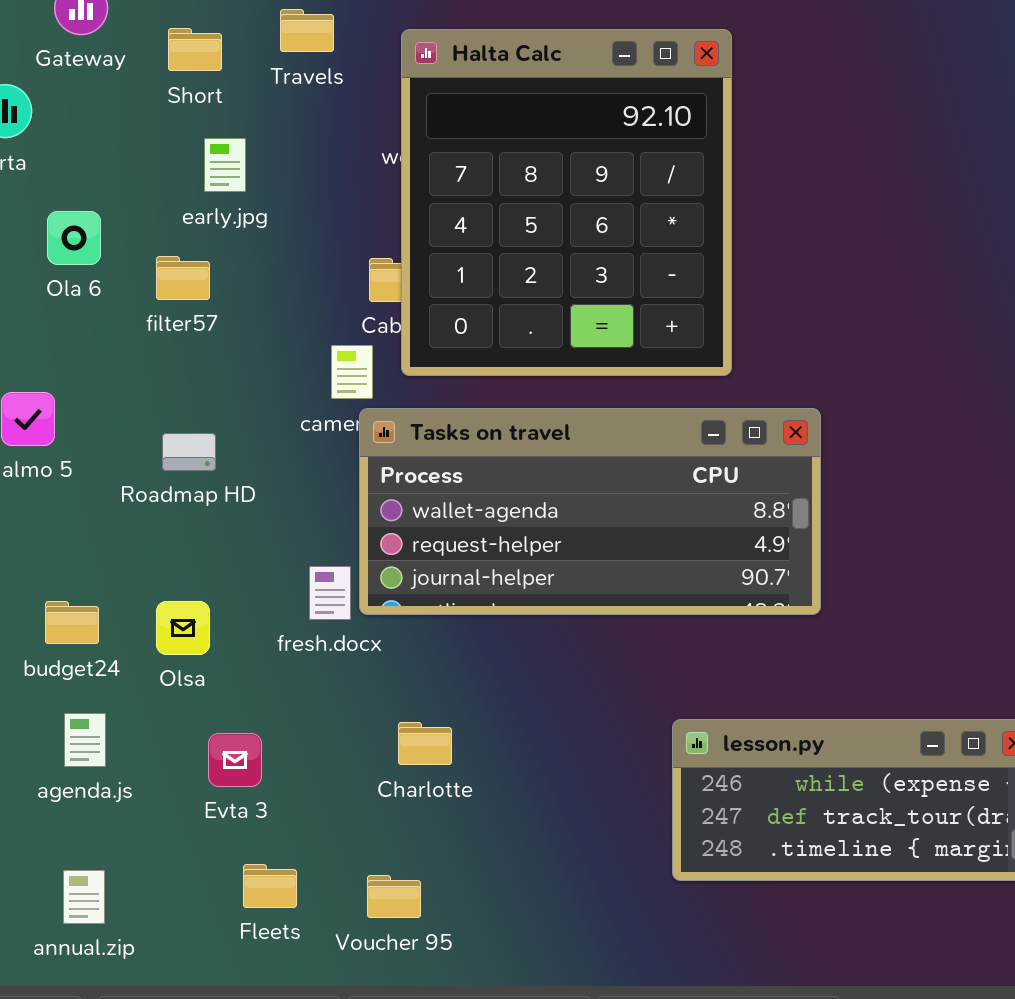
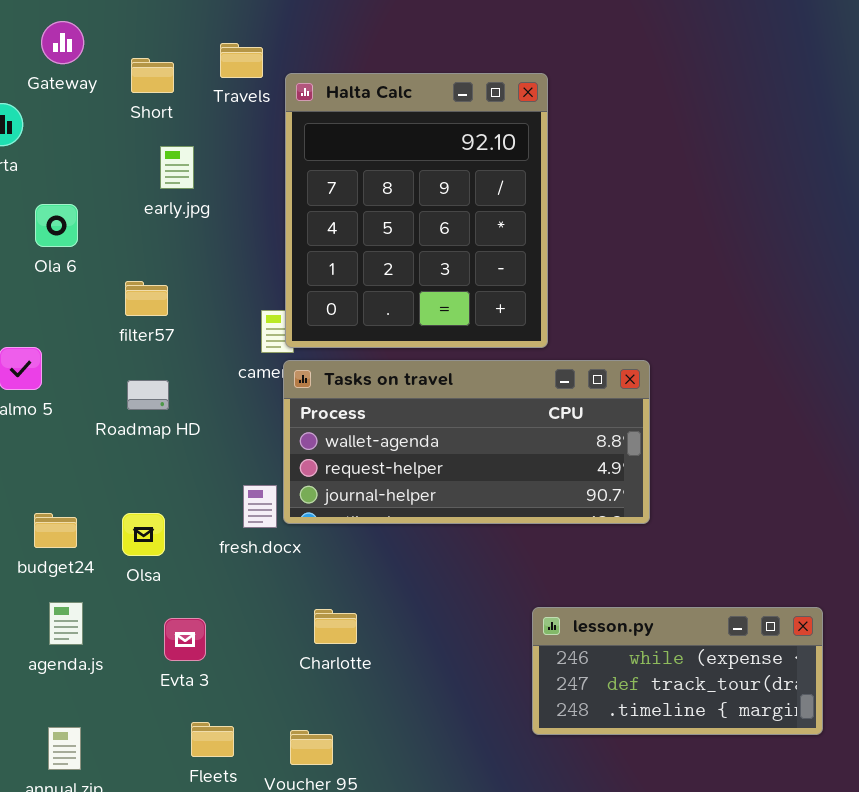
Halta Calc: [401,29,732,376] -> [285,73,548,348], moved
filter57: [156,256,210,300] -> [125,281,168,316], moved

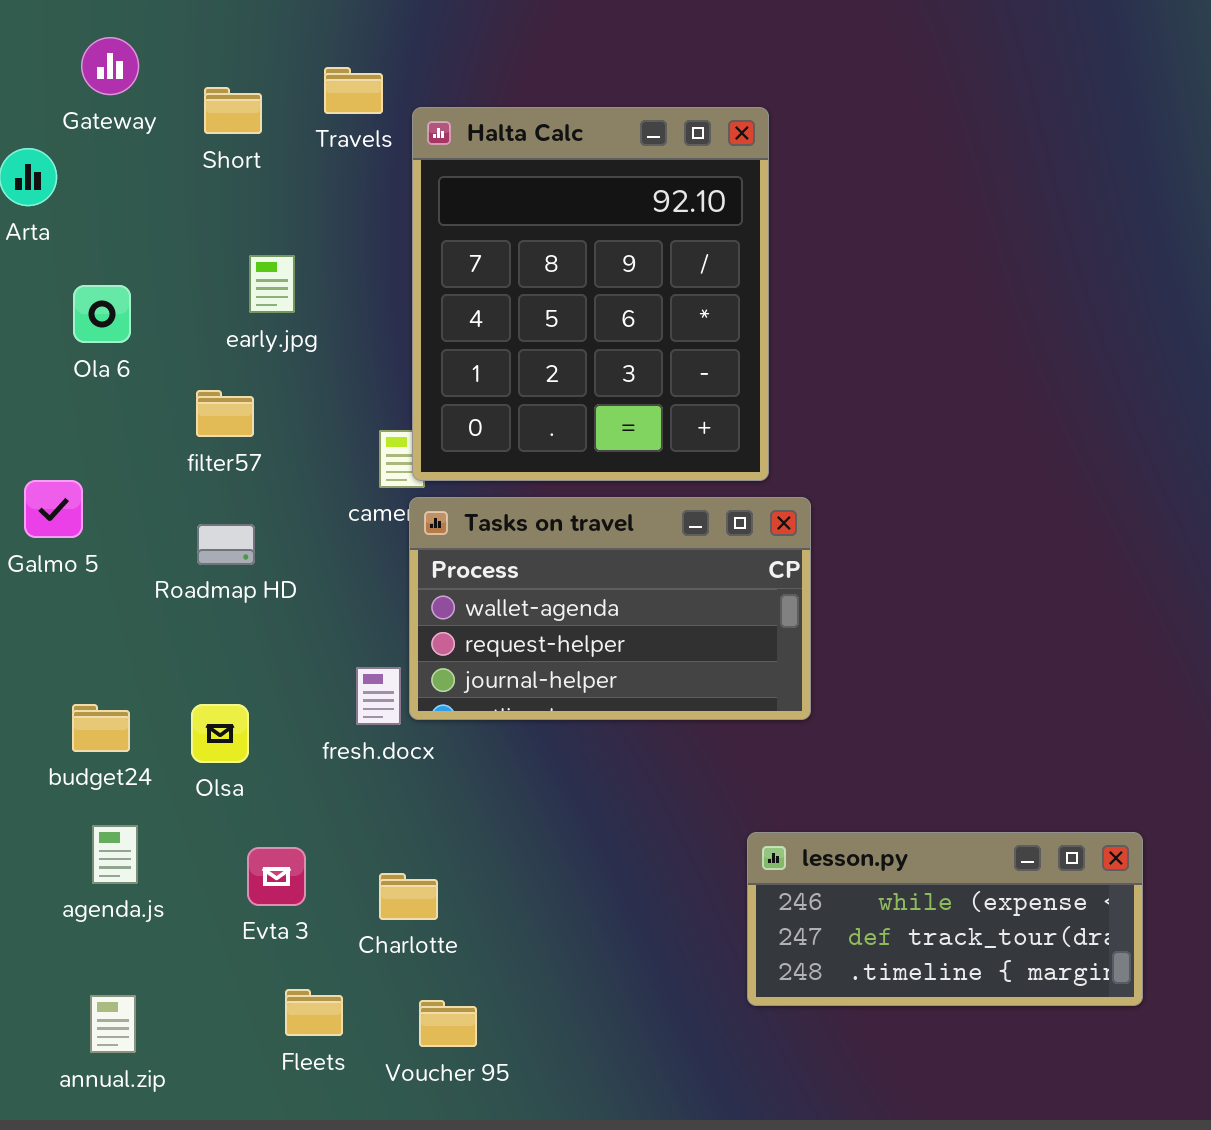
early.jpg: [160,146,194,189] -> [249,255,295,313], moved
Tasks on travel: [283,360,650,524] -> [409,497,811,720], resized
Charlotte: [314,609,357,644] -> [379,873,438,920], moved

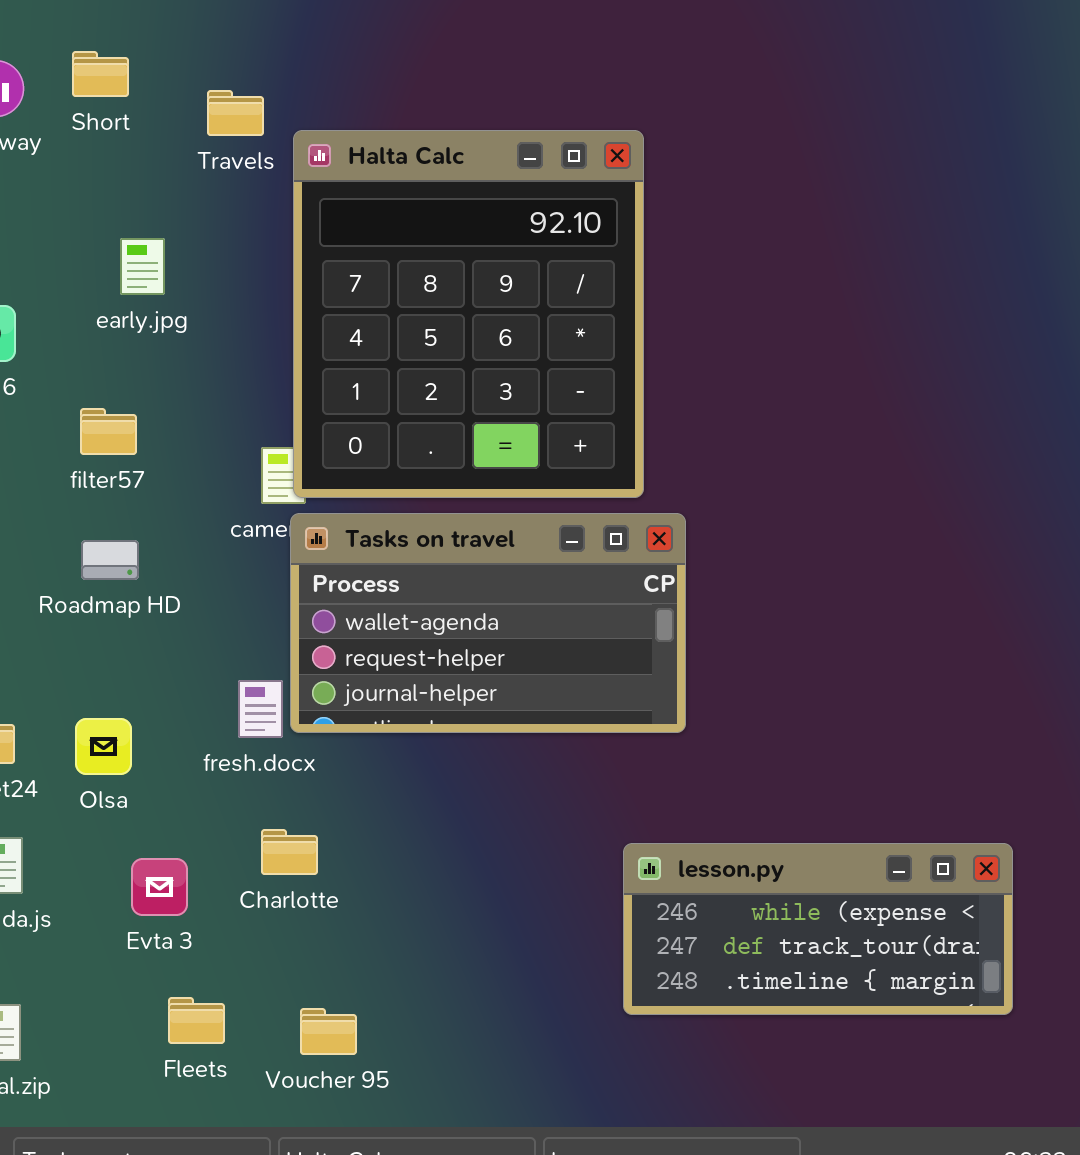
Short: [204,87,262,134] -> [72,51,129,97], moved
early.jpg: [249,255,295,313] -> [120,238,165,295], moved
Charlotte: [379,873,438,920] -> [261,829,318,875], moved

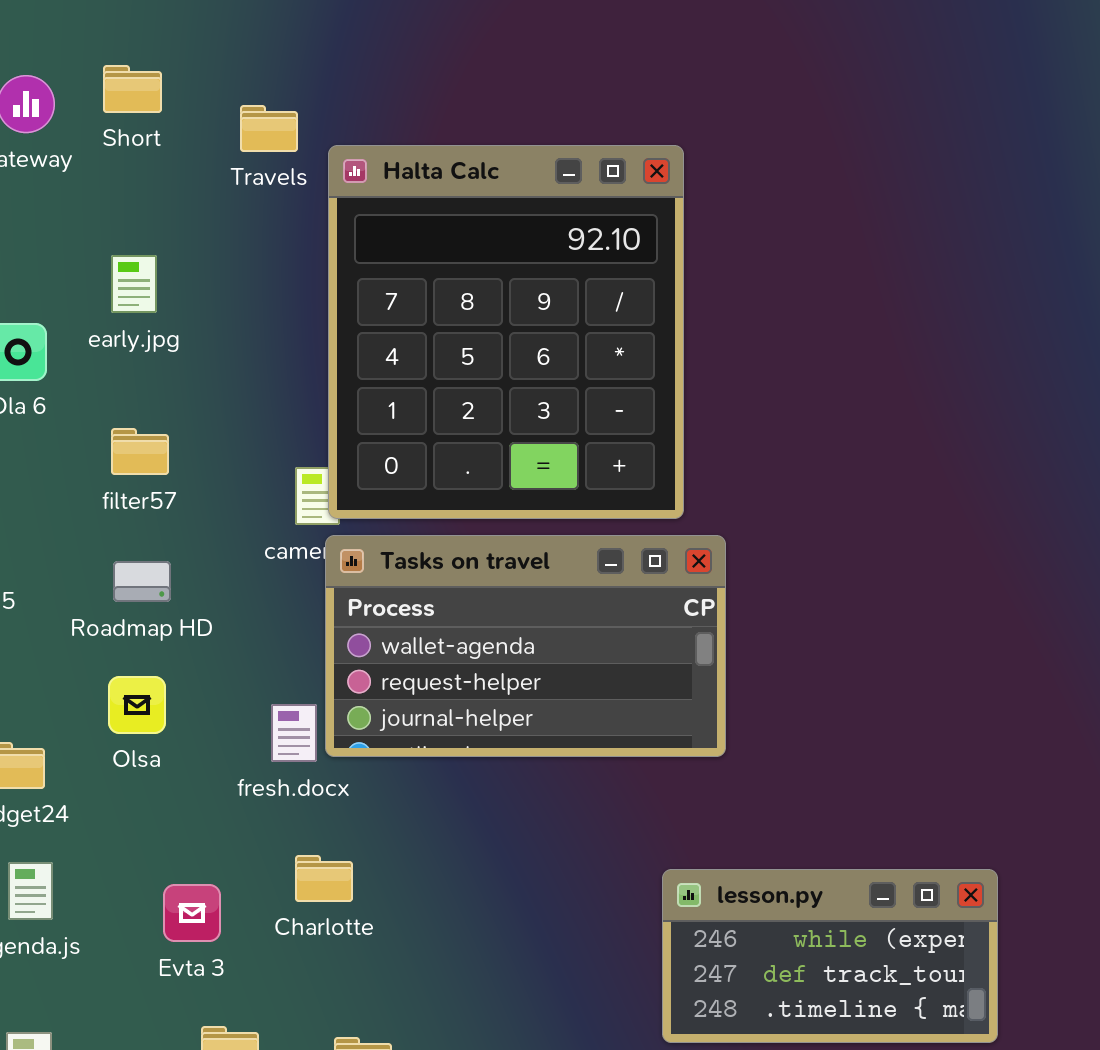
early.jpg: [120,238,165,295] -> [111,255,157,313], moved
Olsa: [75,718,132,775] -> [108,676,166,734], moved
lesson.py: [623,843,1013,1015] -> [662,869,998,1043], resized

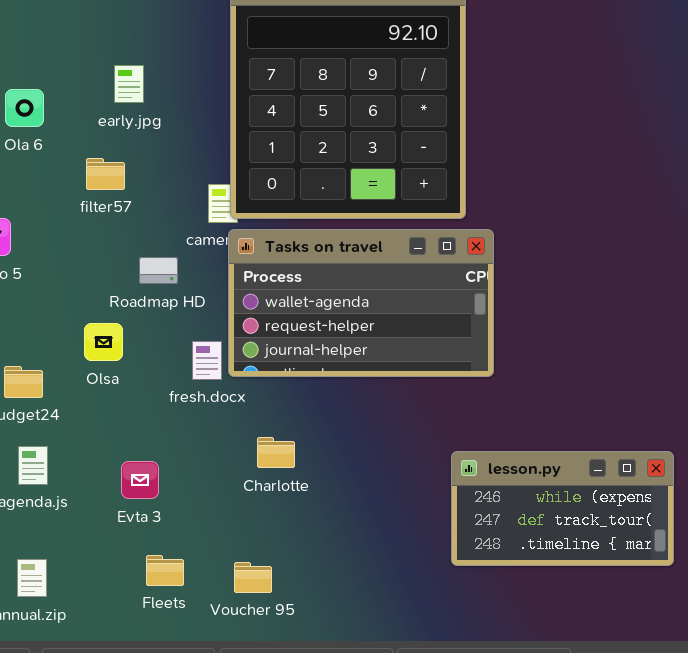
early.jpg: [111,255,157,313] -> [114,65,144,103], moved
Roadmap HD: [113,561,171,602] -> [139,257,178,284], moved
Charlotte: [295,855,353,902] -> [257,437,295,468], moved

